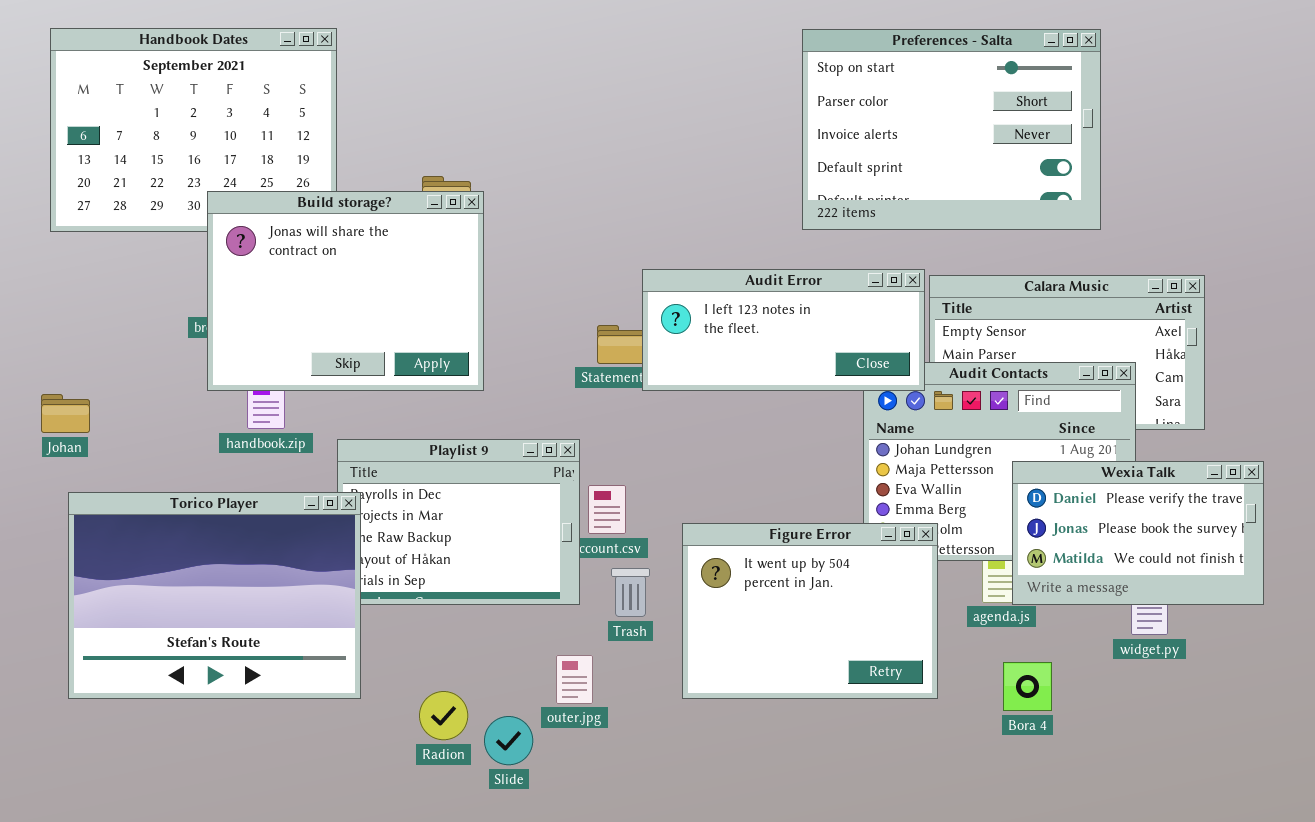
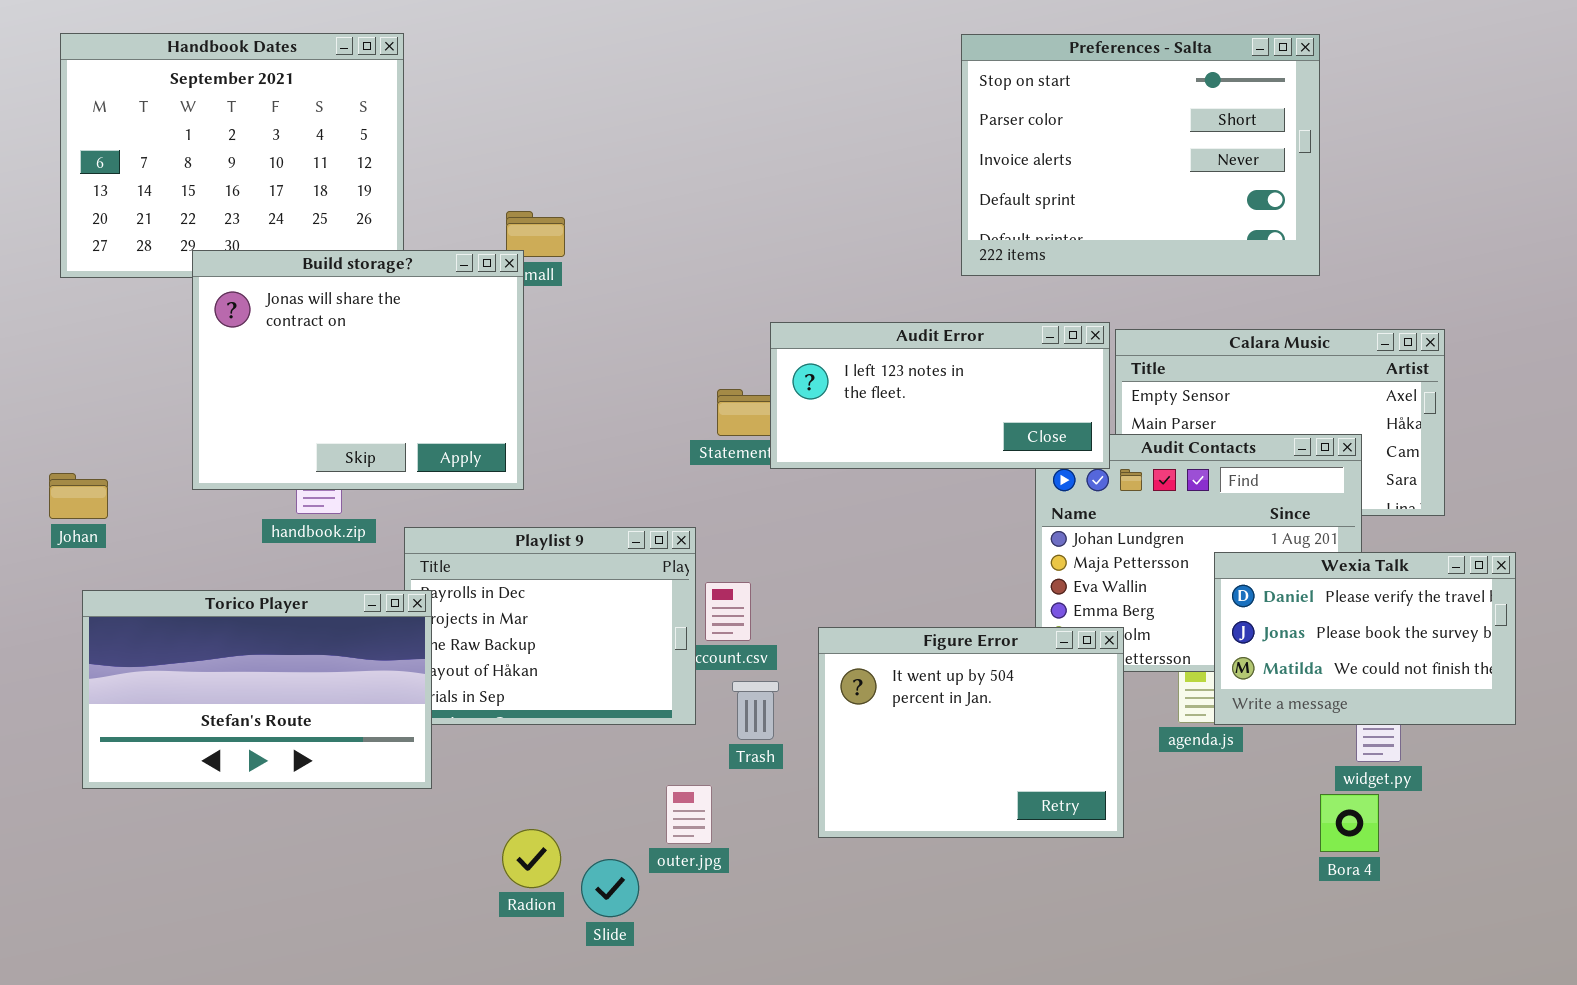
Build storage?: [207,191,484,391] -> [192,250,524,490], moved
Torico Player: [68,492,361,699] -> [82,590,432,789], resized
Bora 4: [1003,662,1052,711] -> [1320,794,1379,852], moved

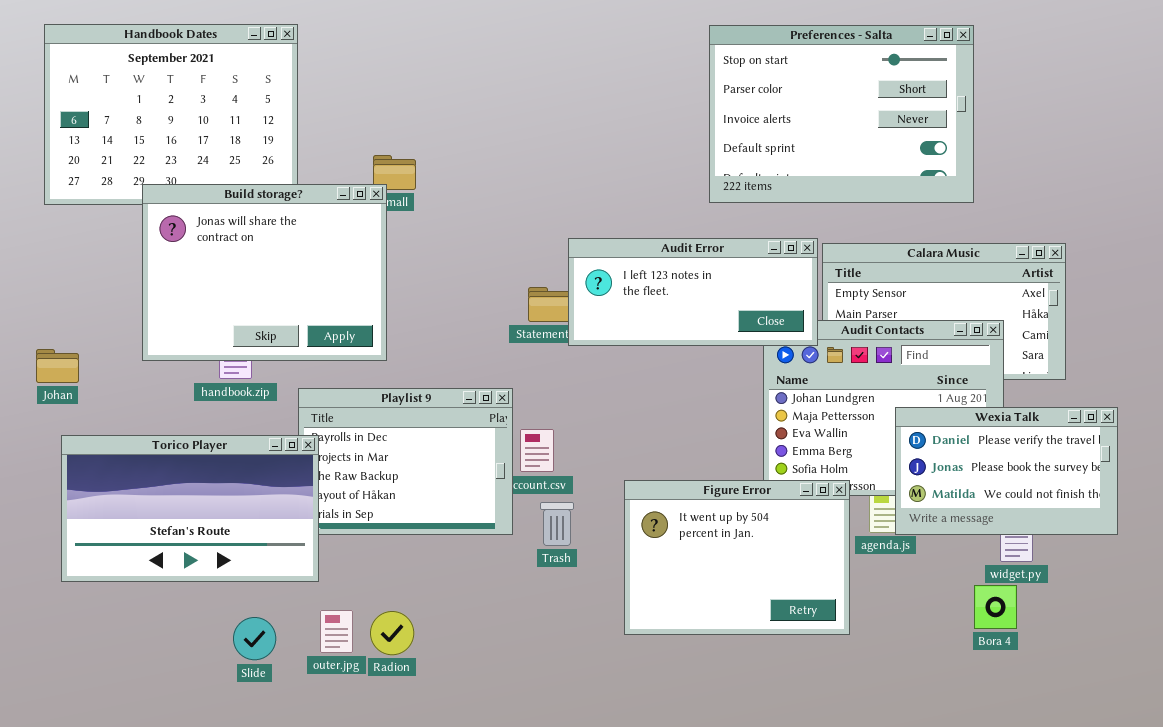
Figure Error: [818,627,1124,838] -> [624,480,850,635], moved
outer.jpg: [666,785,712,844] -> [320,610,353,653], moved
Slide: [581,859,639,917] -> [233,617,276,660], moved

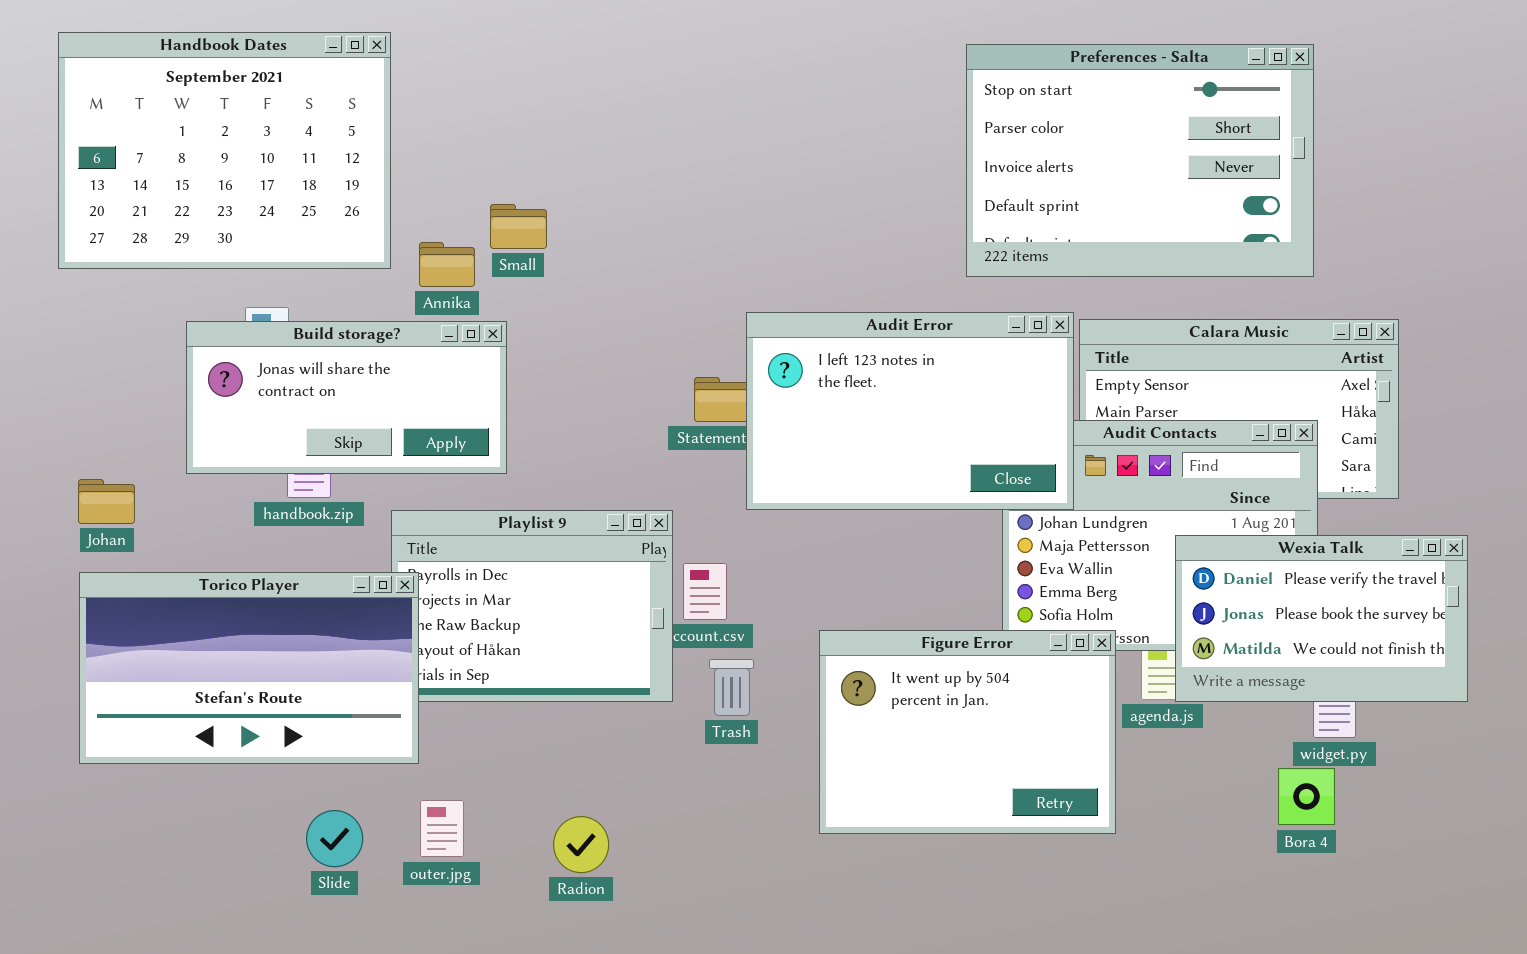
Preferences - Salta: [709,25,974,203] -> [966,44,1314,277], moved
Build storage?: [142,184,387,361] -> [186,321,507,474], resized
Audit Error: [568,238,818,346] -> [746,312,1074,510], resized
Johan: [36,349,79,383] -> [78,479,135,524], moved
Radion: [370,611,414,655] -> [553,816,609,873], moved

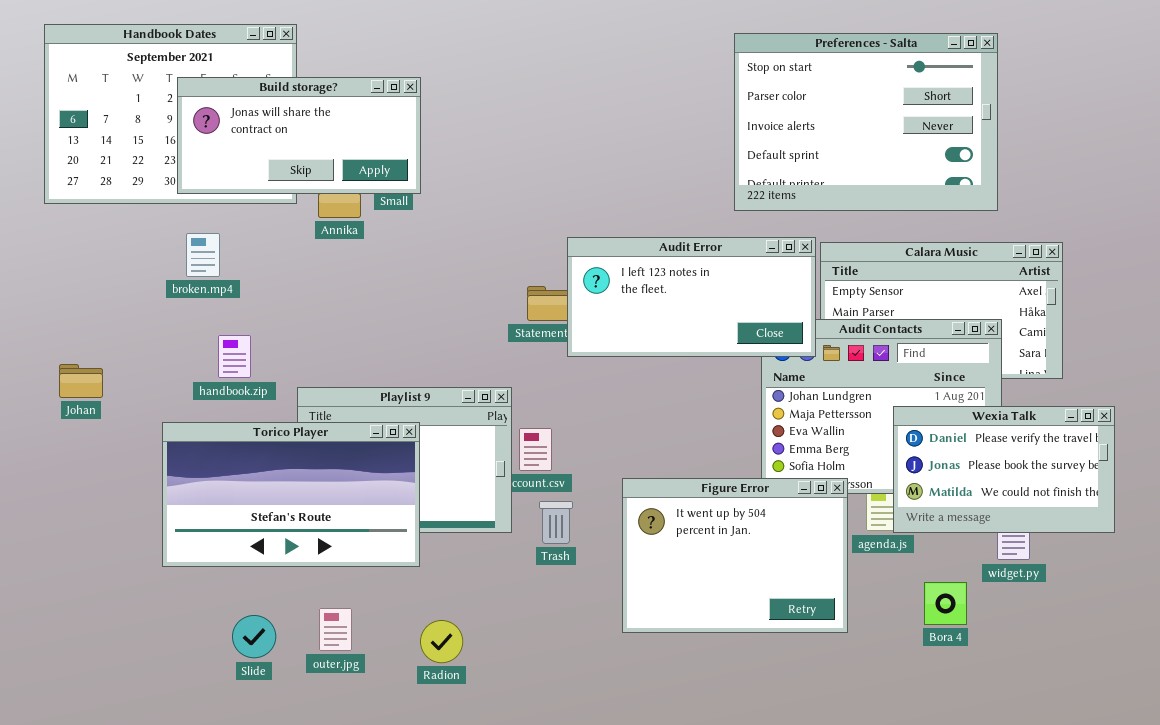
Audit Error: [746,312,1074,510] -> [567,237,816,357], resized
Build storage?: [186,321,507,474] -> [177,77,421,194], moved
Torico Player: [79,572,419,764] -> [162,422,420,567], moved
Bora 4: [1278,768,1335,825] -> [924,582,967,625], moved

